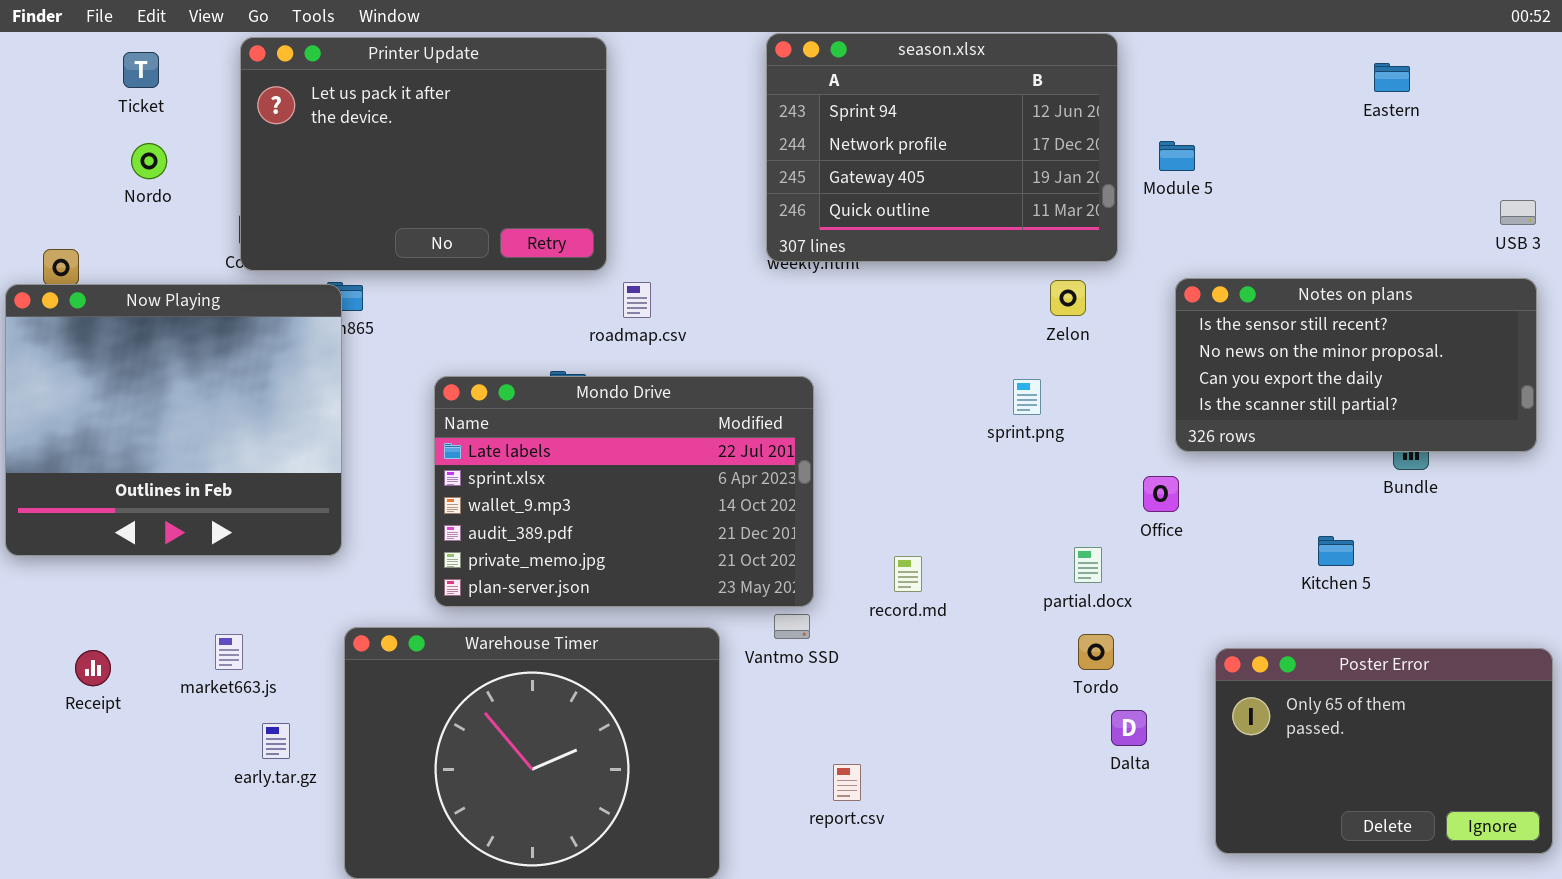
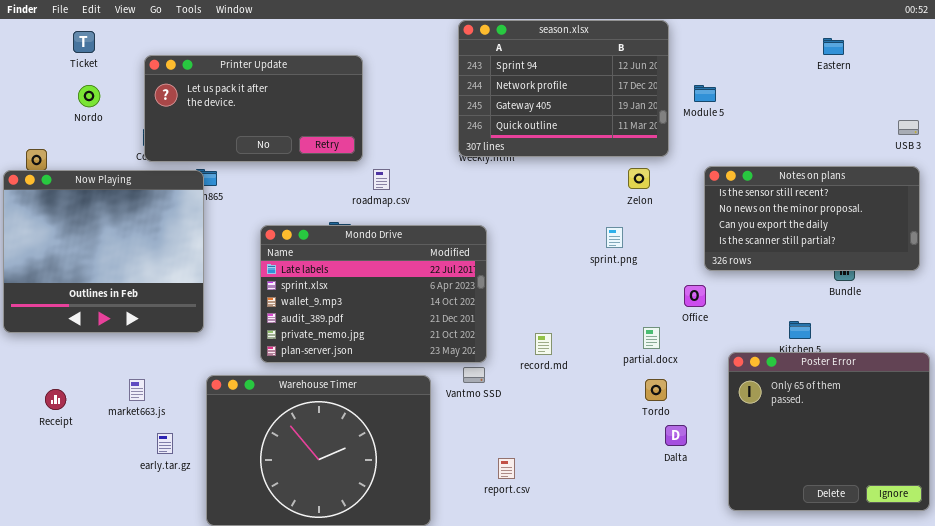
Printer Update: [240,37,607,271] -> [144,55,363,162], resized
Poster Error: [1215,648,1553,854] -> [728,352,930,511], resized

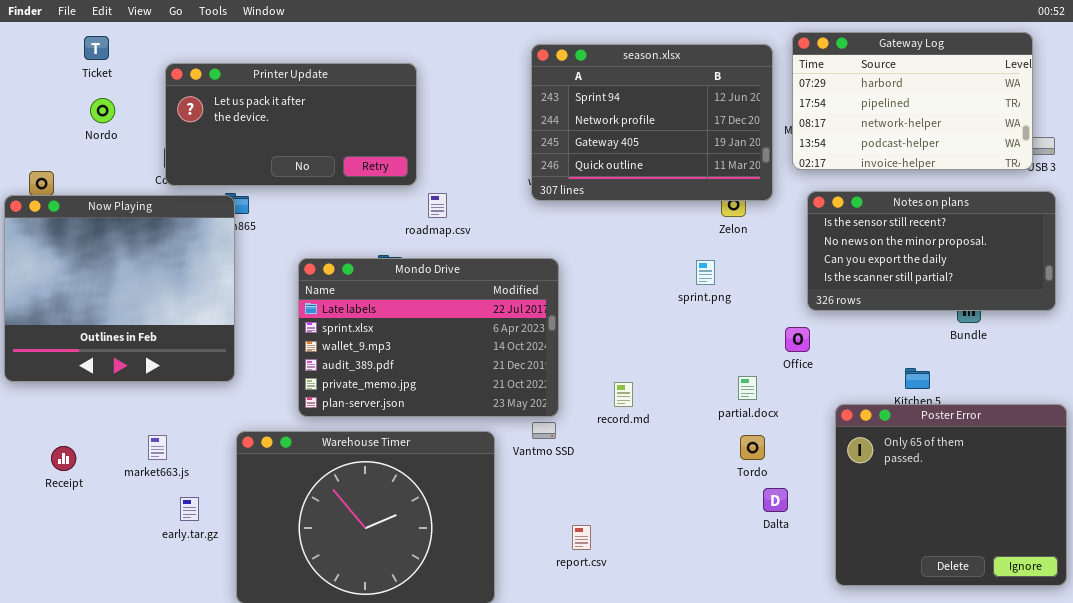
season.xlsx: [458,20,669,157] -> [531,44,773,201], moved
Gateway Log: none -> [792,32,1033,170], opened

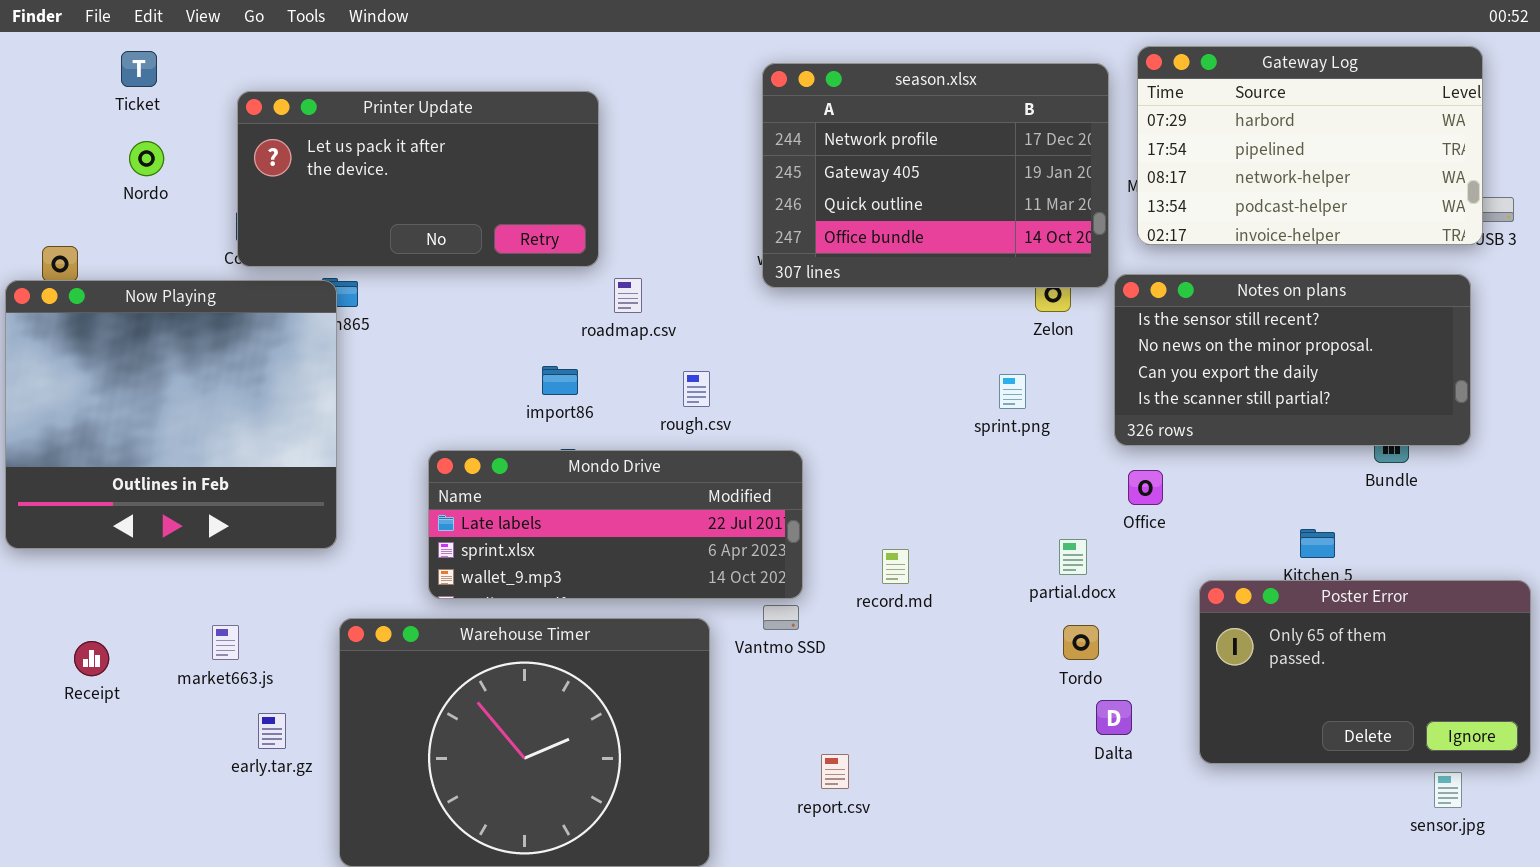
season.xlsx: [531,44,773,201] -> [762,63,1109,288], scrolled down 1 row
Notes on plans: [807,191,1056,311] -> [1114,274,1471,446], moved
Mondo Drive: [298,258,559,417] -> [428,450,803,599], resized
Poster Error: [835,404,1067,586] -> [1199,580,1531,764], resized

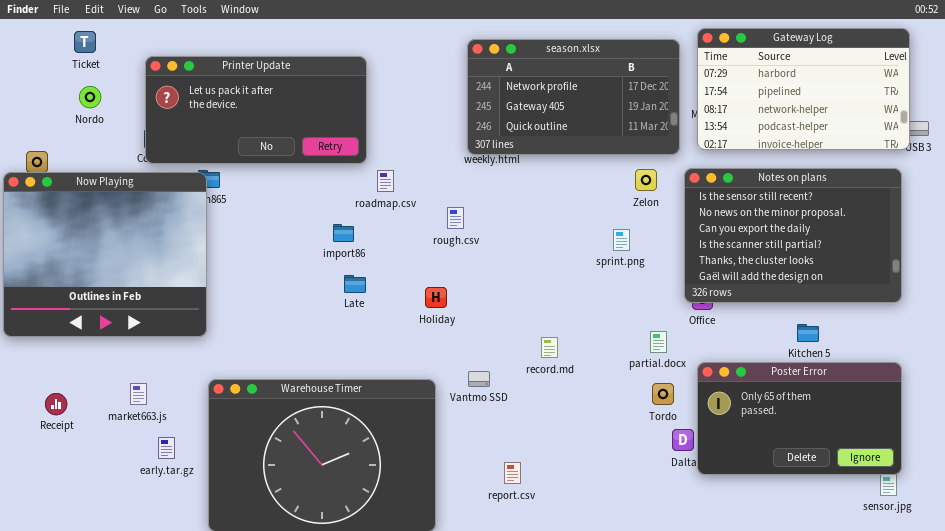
season.xlsx: [762,63,1109,288] -> [467,39,680,155], resized
Notes on plans: [1114,274,1471,446] -> [684,168,902,303], resized
rough.csv: [683,371,710,407] -> [447,207,464,229], moved
Mondo Drive: [428,450,803,599] -> none, closed
Poster Error: [1199,580,1531,764] -> [697,362,902,475], moved

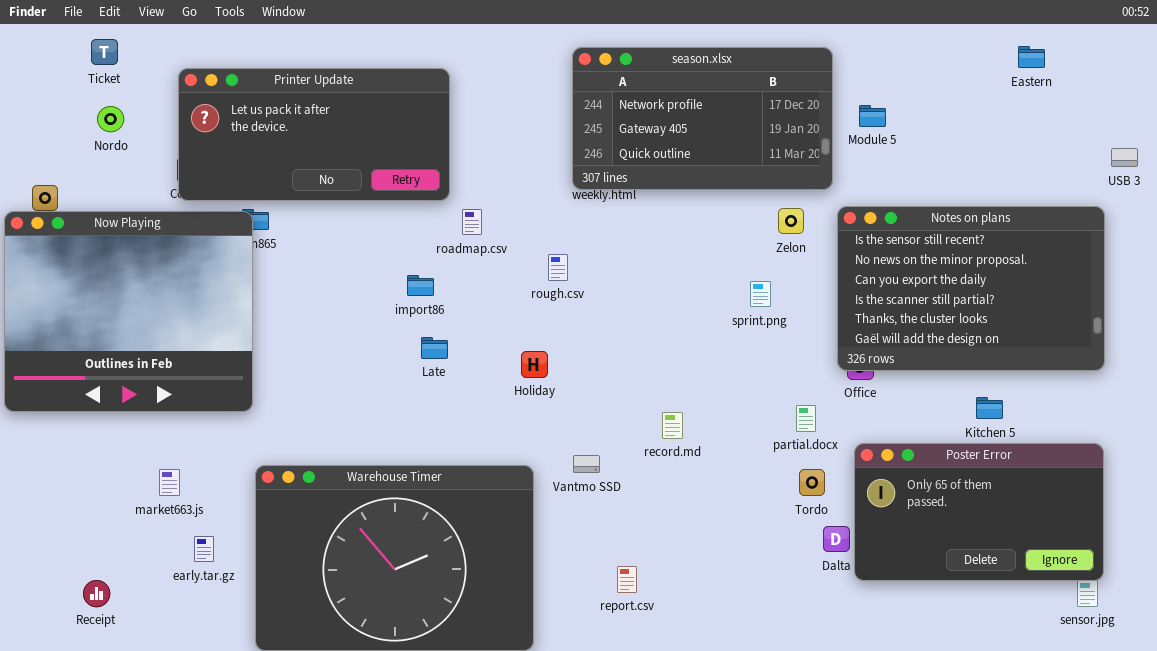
Gateway Log: [697,28,910,150] -> none, closed
Receipt: [45,393,67,415] -> [83,580,110,607], moved

